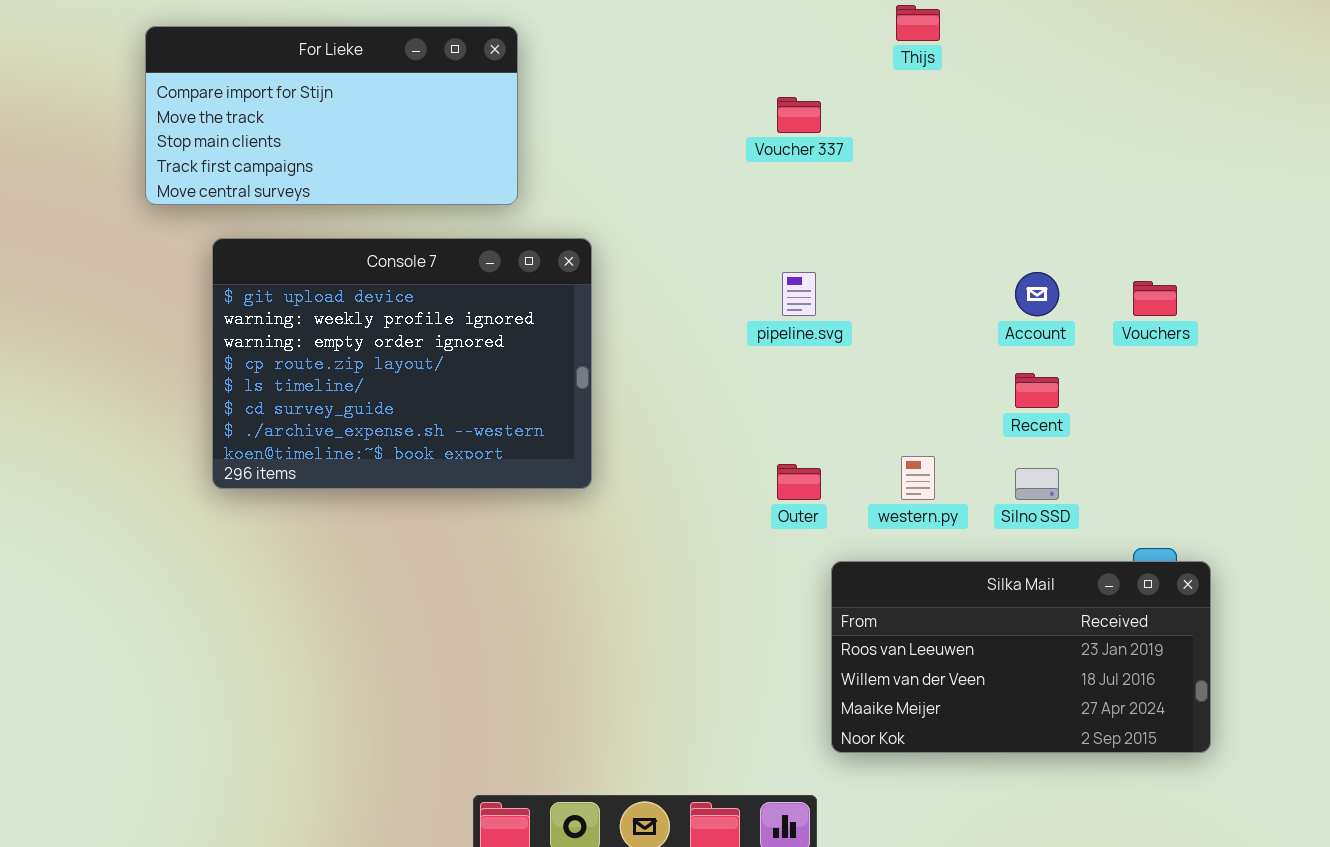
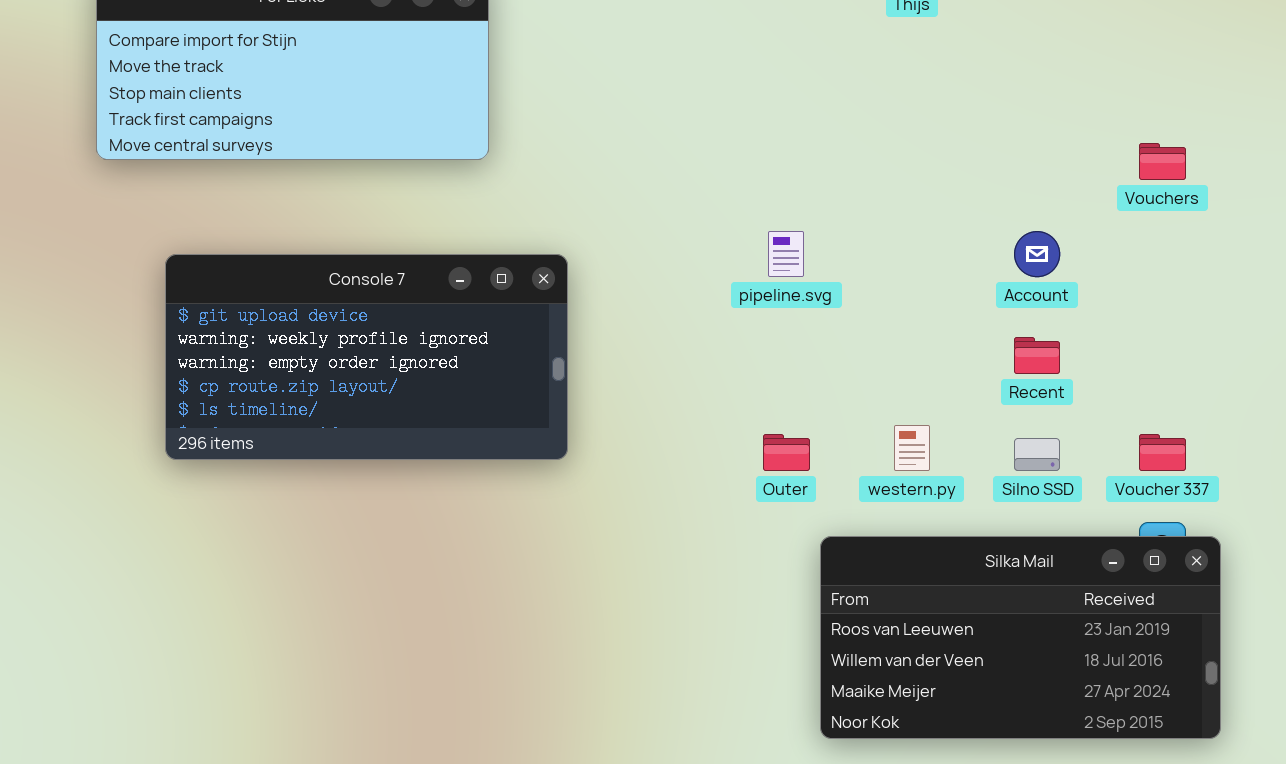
Voucher 337: [777,97,821,133] -> [1139,434,1186,471], moved
Console 7: [212,238,592,489] -> [165,254,568,460], resized
Vouchers: [1133,281,1177,316] -> [1139,143,1186,180], moved

